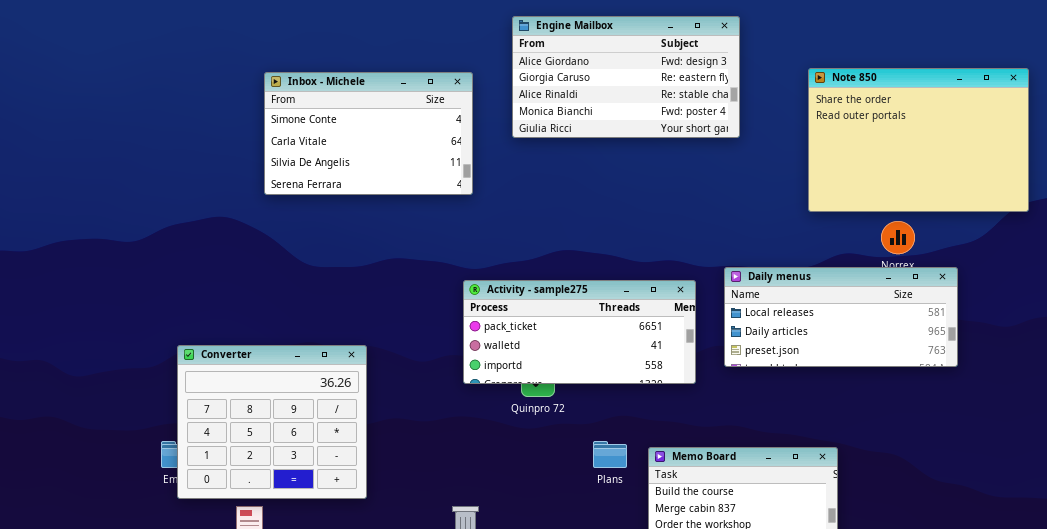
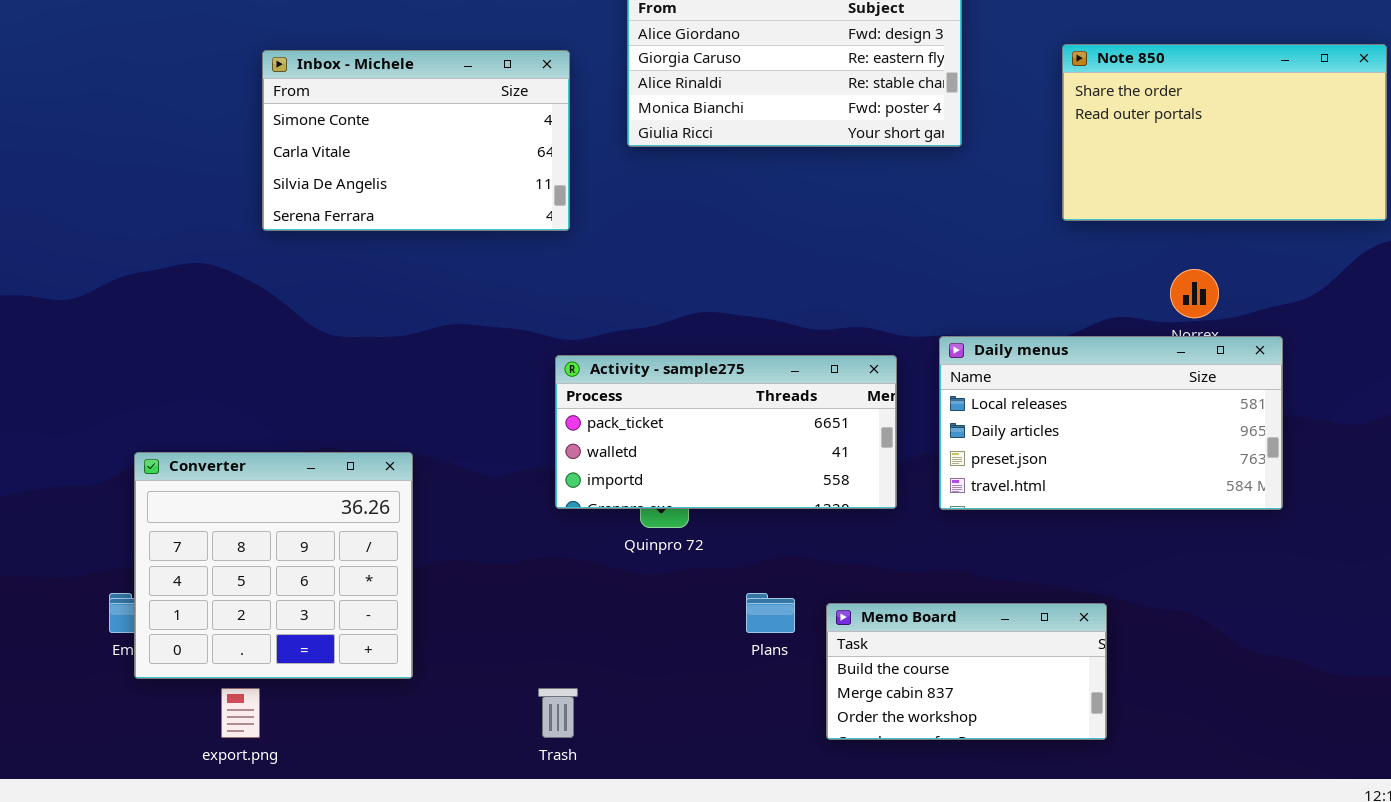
Note 850: [808,68,1029,212] -> [1062,44,1387,221], resized
Daily menus: [724,267,958,367] -> [939,336,1283,510], resized

